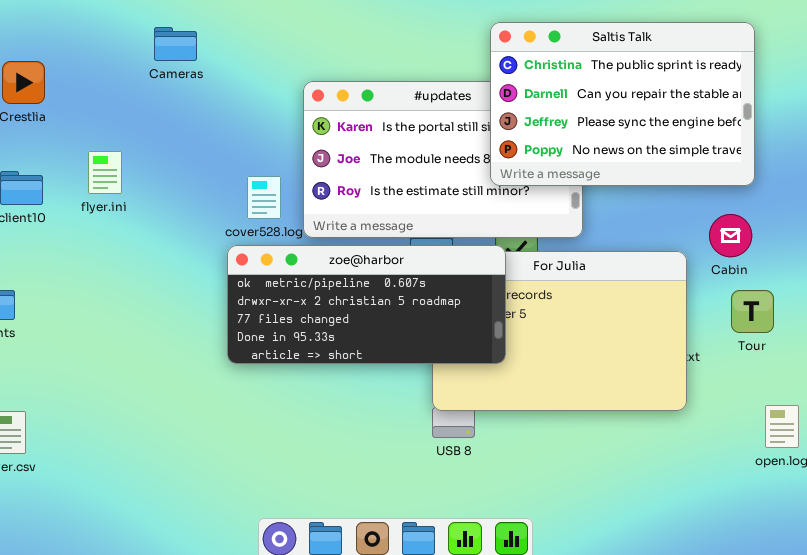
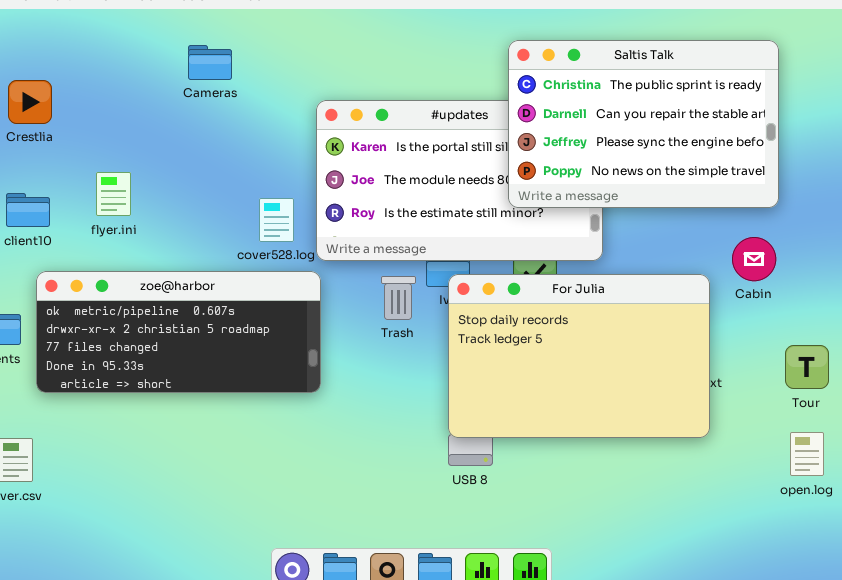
Cameras: [154,27,197,61] -> [188,45,232,80], moved
zoe@harbor: [227,245,506,364] -> [36,271,321,393], moved
Tour: [731,290,774,333] -> [785,345,829,389], moved

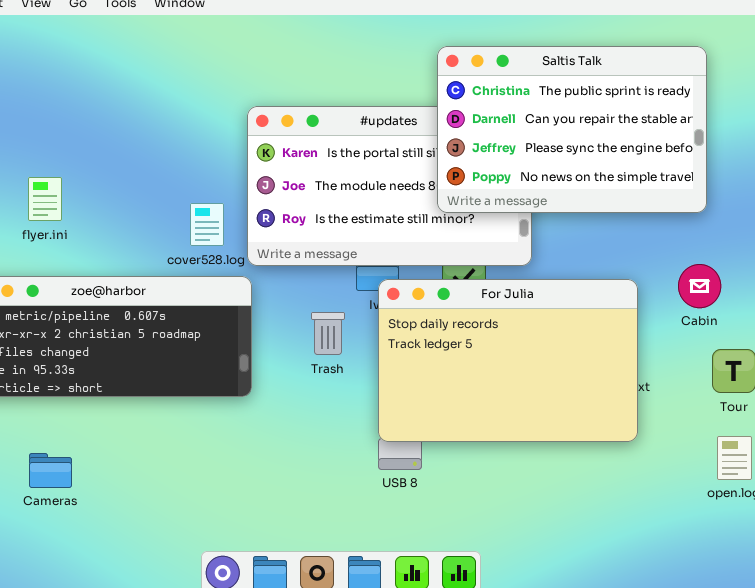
Cameras: [188,45,232,80] -> [29,453,72,488], moved
Cabin: [732,237,776,281] -> [678,264,721,308], moved
Trash: [381,276,416,320] -> [311,312,345,355], moved

